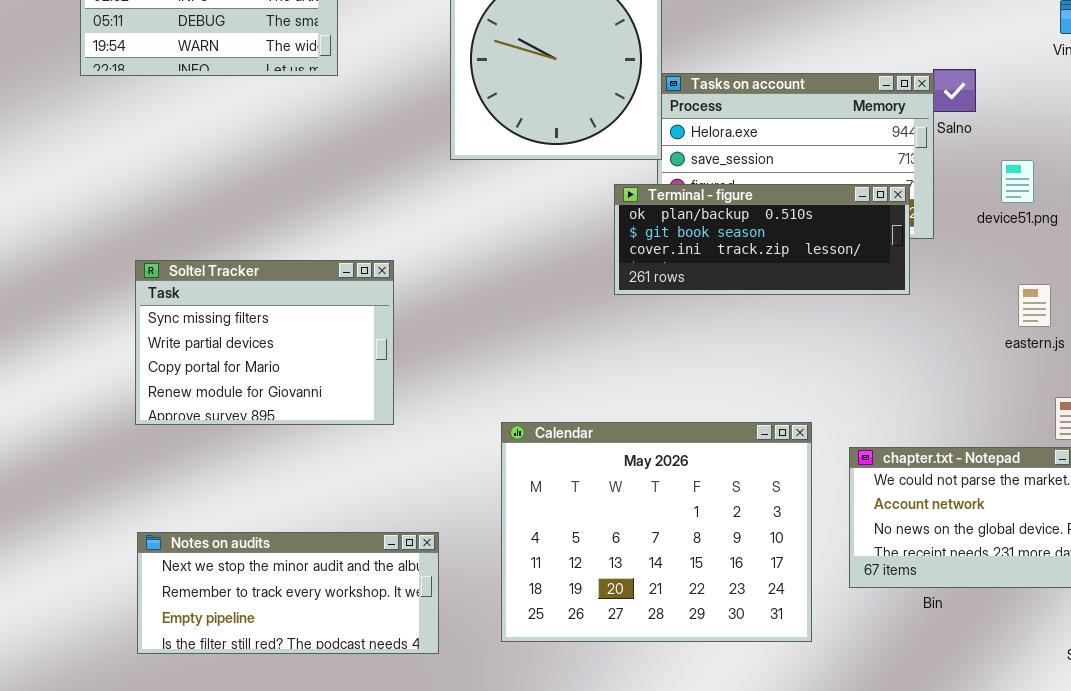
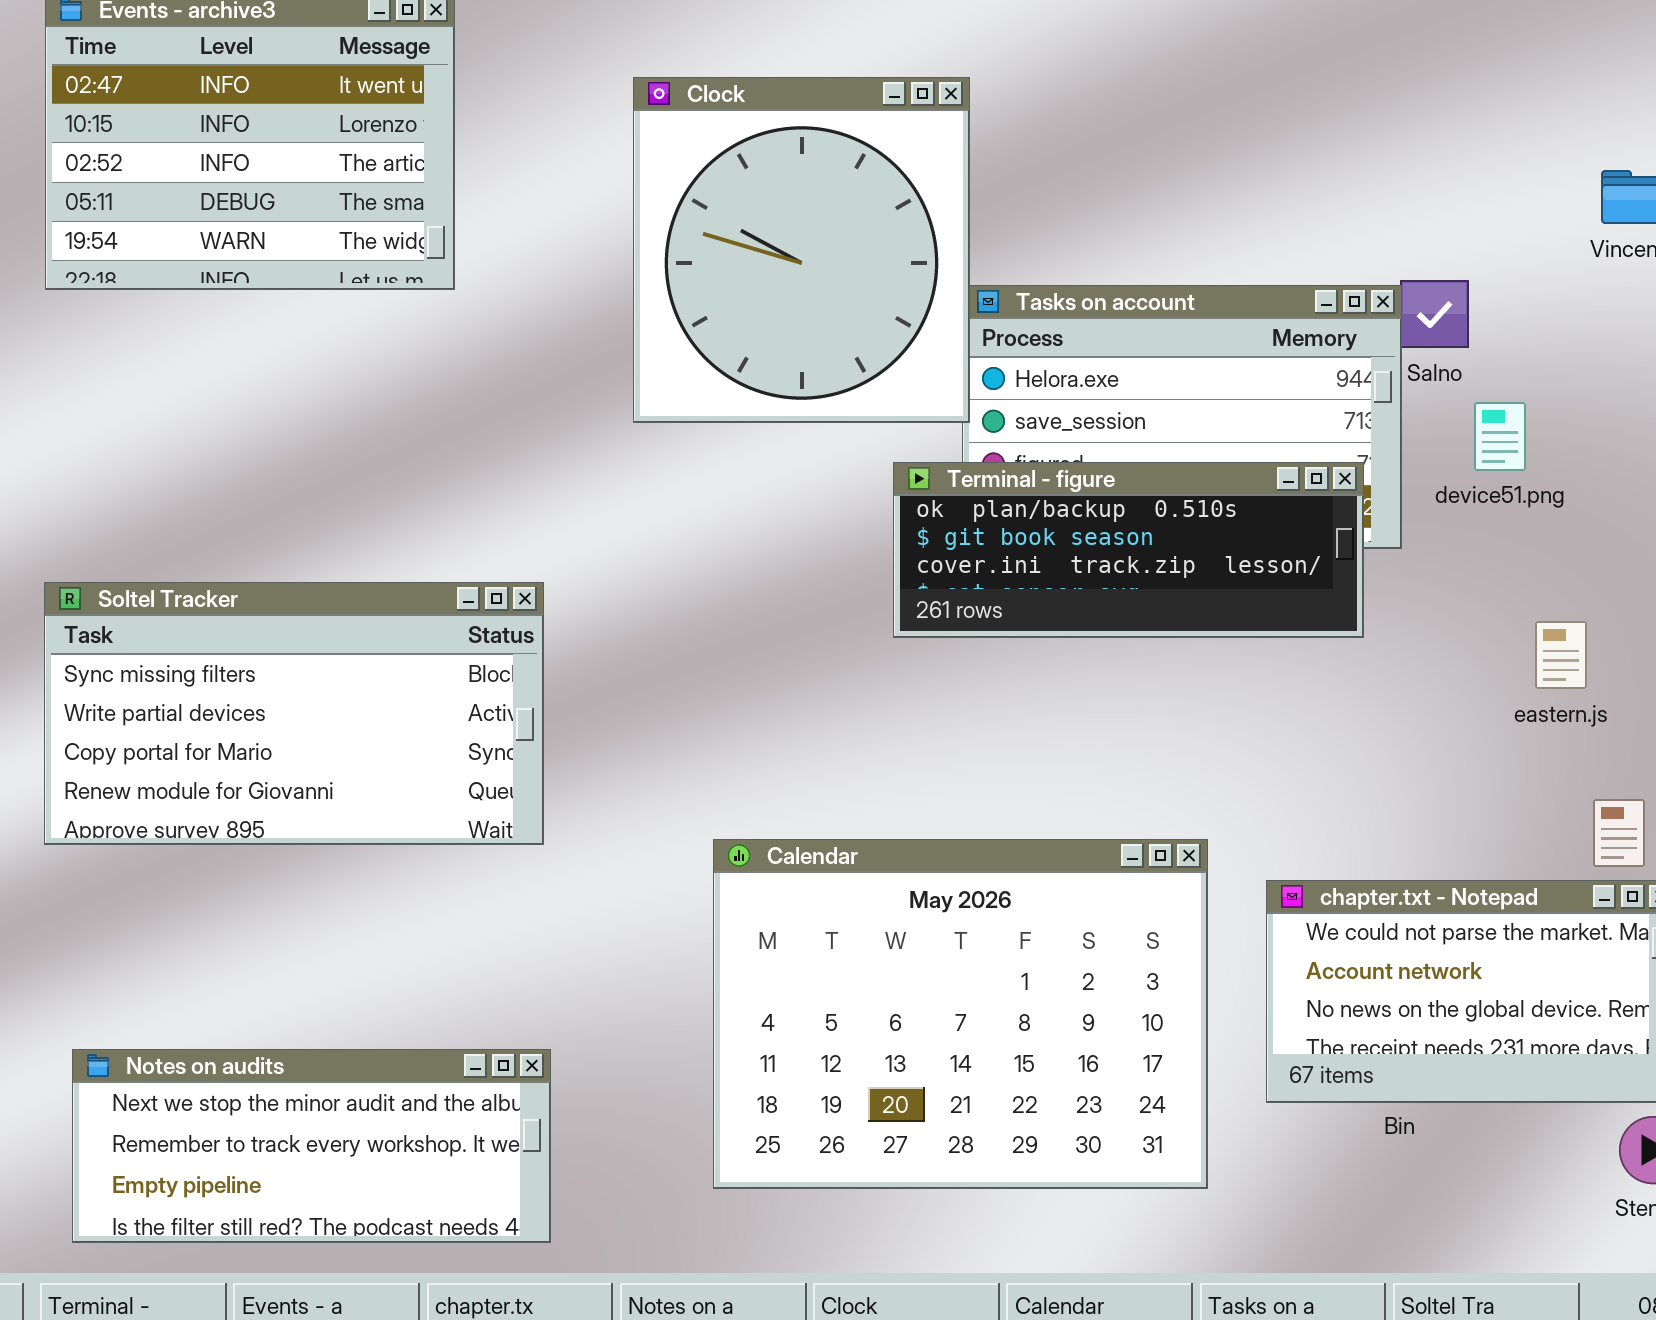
device51.png: [1001,160,1034,203] -> [1474,402,1526,471], moved
Soltel Tracker: [135,260,394,425] -> [44,582,544,845], resized
Notes on audits: [137,532,439,654] -> [72,1049,551,1243], moved

